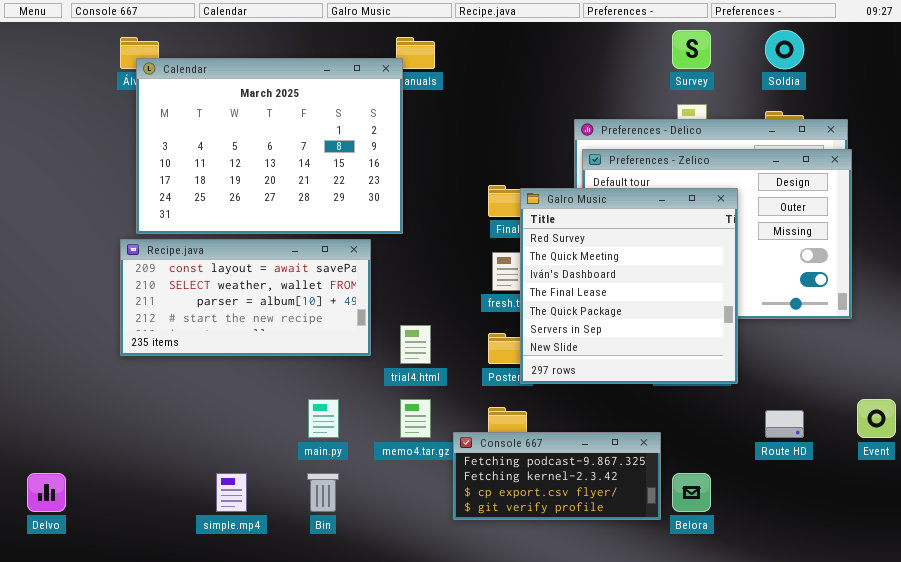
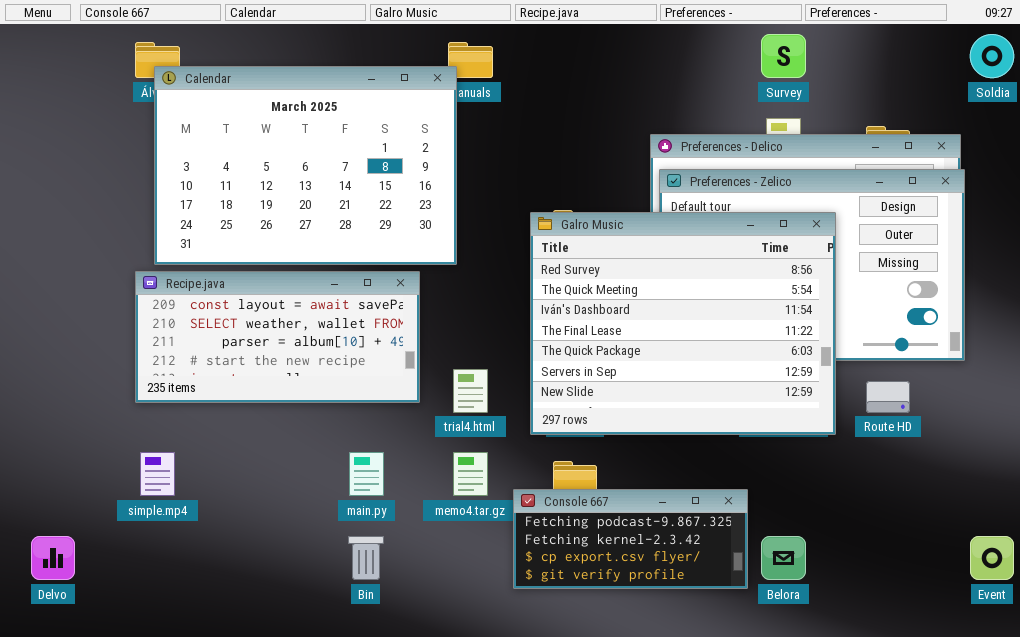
Soldia: [765,30,804,69] -> [970,34,1014,78], moved
Galro Music: [520,188,738,384] -> [530,212,836,435], resized
Event: [857,399,896,438] -> [970,536,1014,580], moved
Route HD: [765,410,804,438] -> [866,381,910,413], moved
simple.mp4: [216,473,247,512] -> [140,452,175,496], moved

